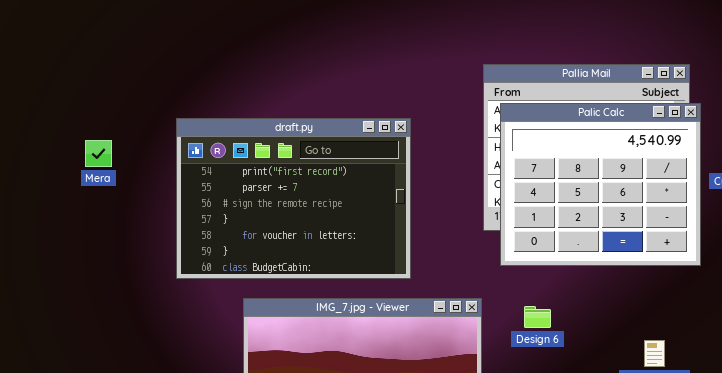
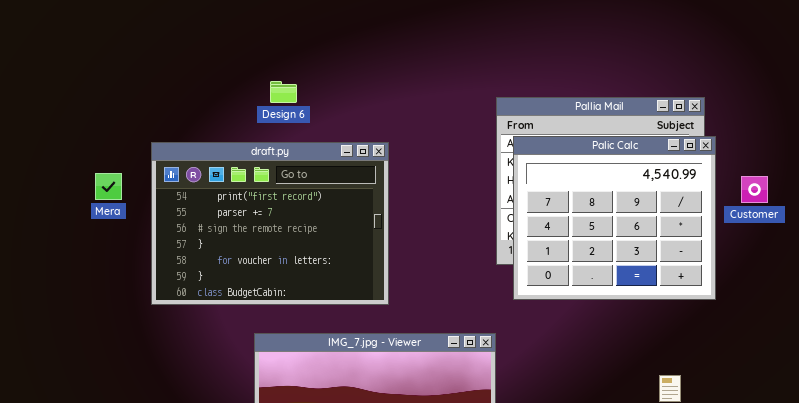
draft.py: [176,118,411,279] -> [151,142,389,305], moved
Design 6: [524,306,551,328] -> [270,81,297,103], moved

